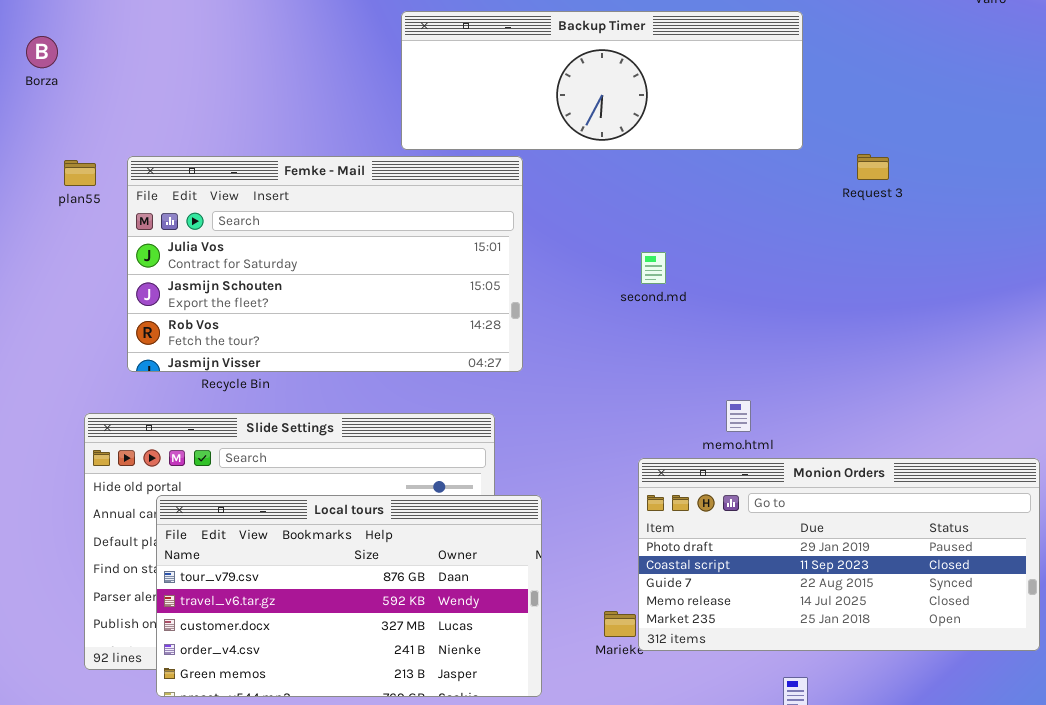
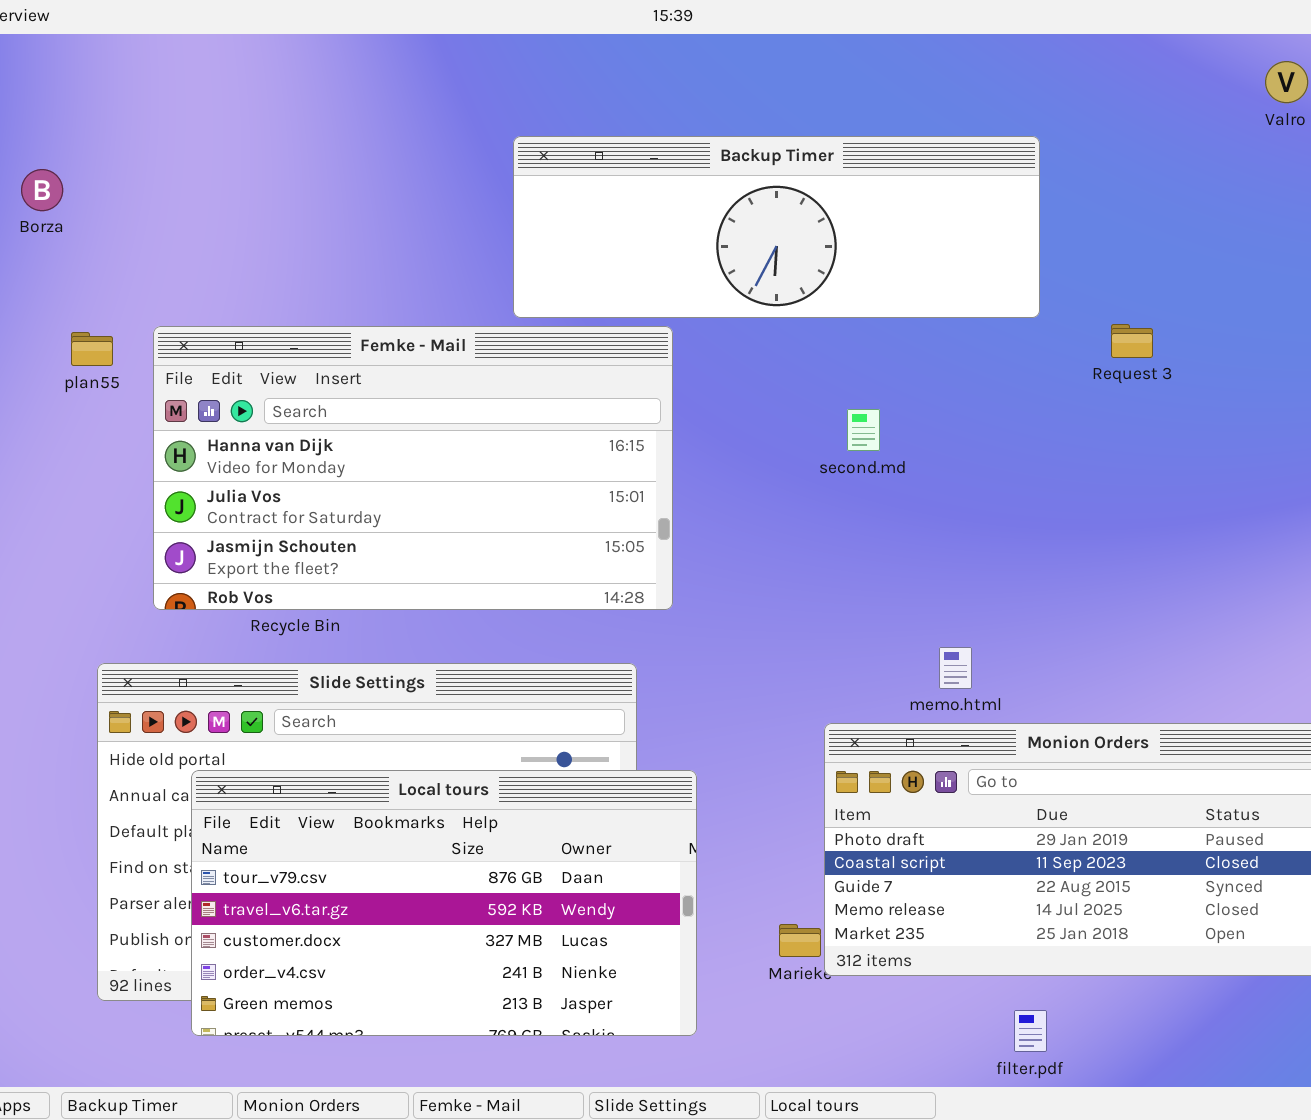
Femke - Mail: [127,156,523,372] -> [153,326,673,610], scrolled up 1 row
second.md: [641,252,666,284] -> [847,409,880,451], moved

